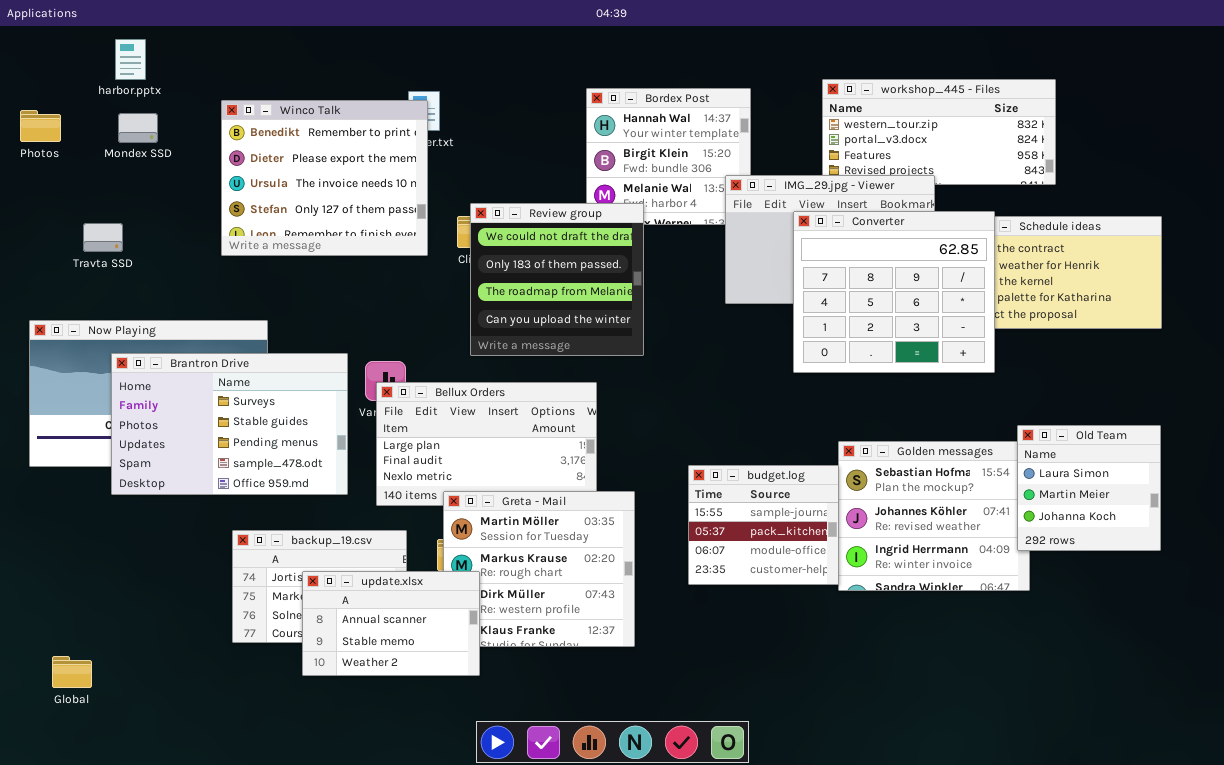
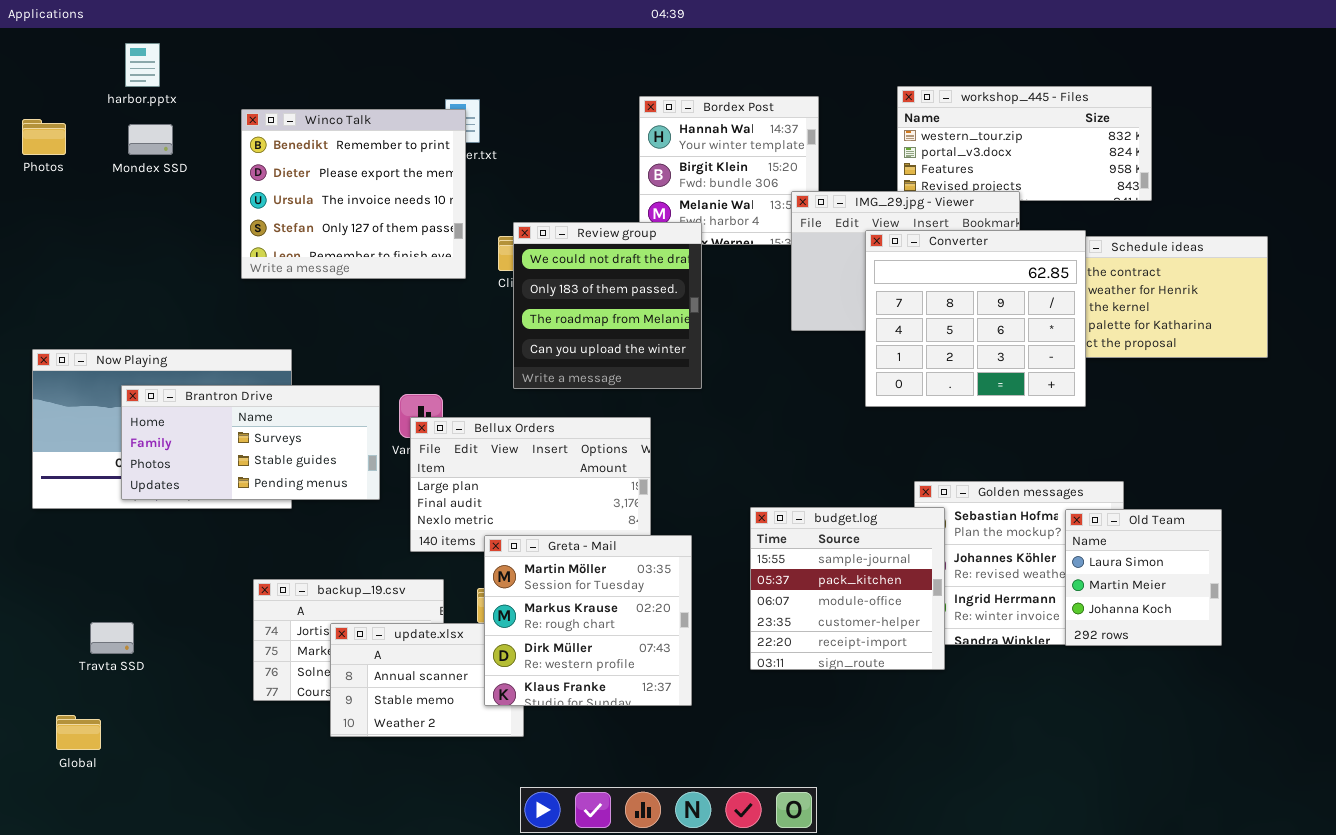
Travta SSD: [83,223,123,252] -> [90,622,134,654], moved
Brantron Drive: [111,353,348,495] -> [121,385,380,500], resized
Old Team: [1017,425,1161,551] -> [1065,509,1222,646], moved
budget.log: [688,465,839,585] -> [750,507,945,670], resized
Greta - Mail: [443,491,635,647] -> [484,535,692,706], raised

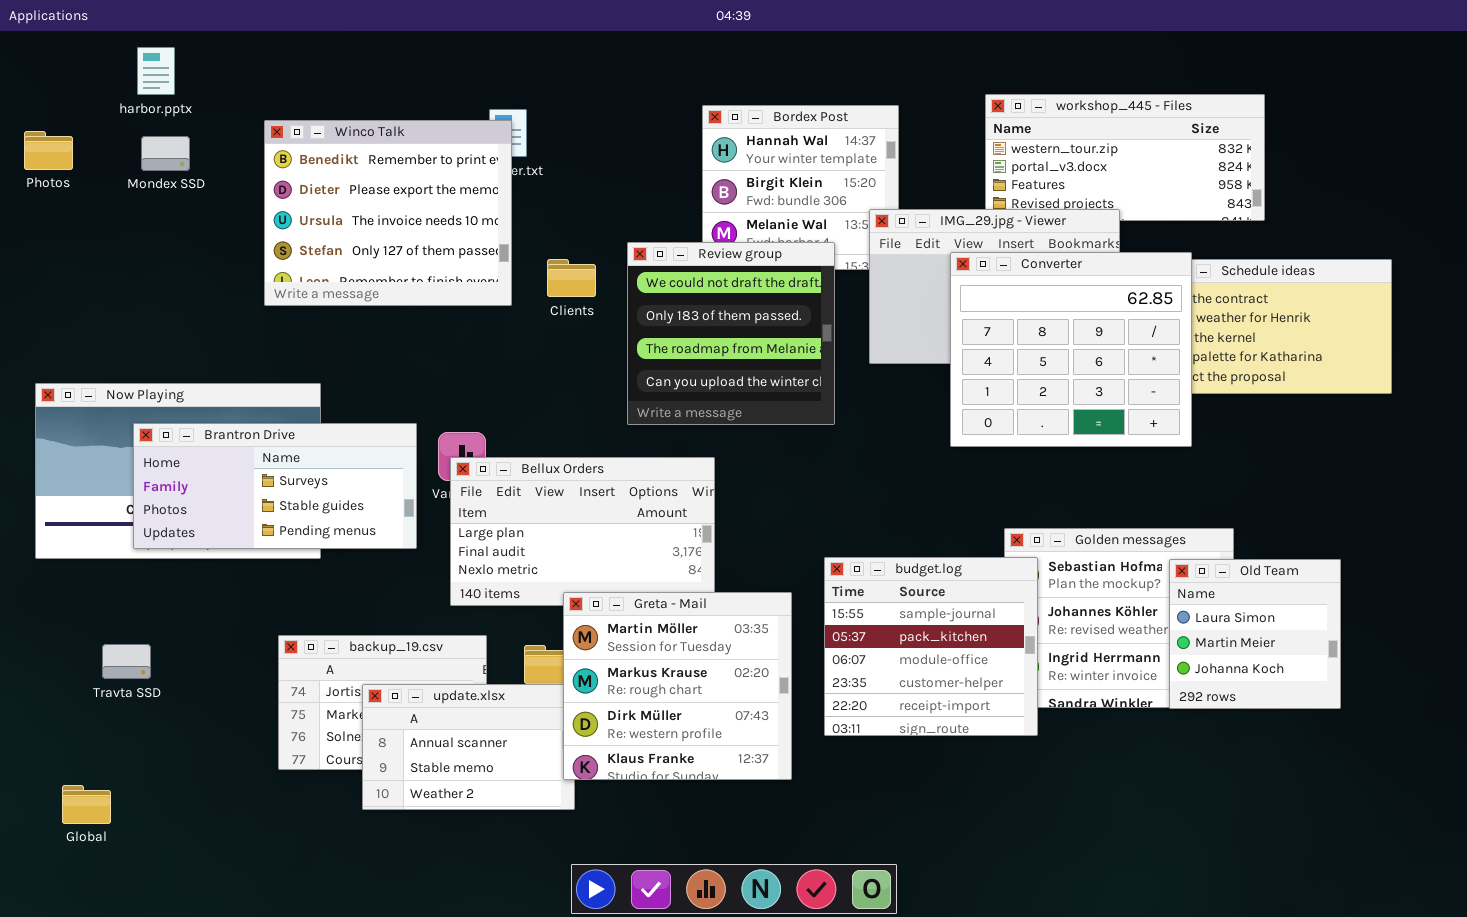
Review group: [513,222,702,389] -> [627,242,835,425], moved
Greta - Mail: [484,535,692,706] -> [563,592,792,780], moved
Travta SSD: [90,622,134,654] -> [102,644,151,679], moved

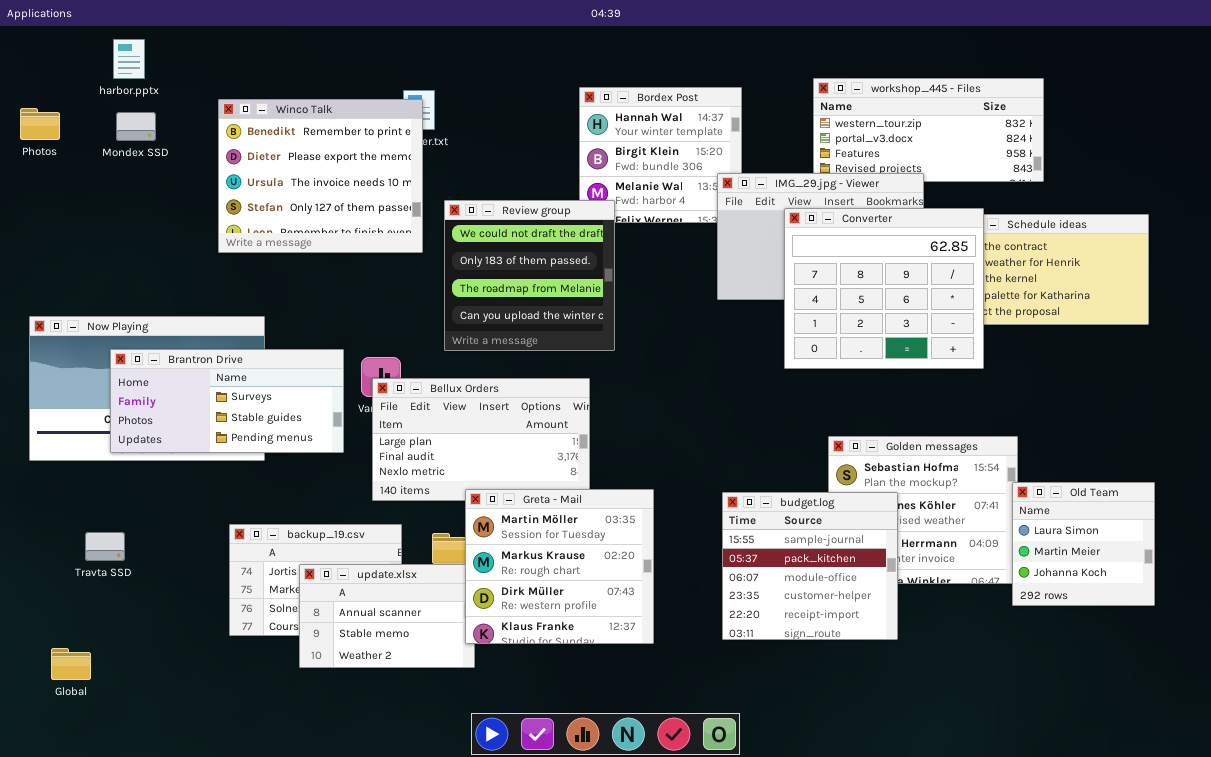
Review group: [627,242,835,425] -> [444,200,615,351], moved
budget.log: [824,557,1038,736] -> [722,492,898,640], moved
Old Team: [1169,559,1341,709] -> [1012,482,1155,606], moved

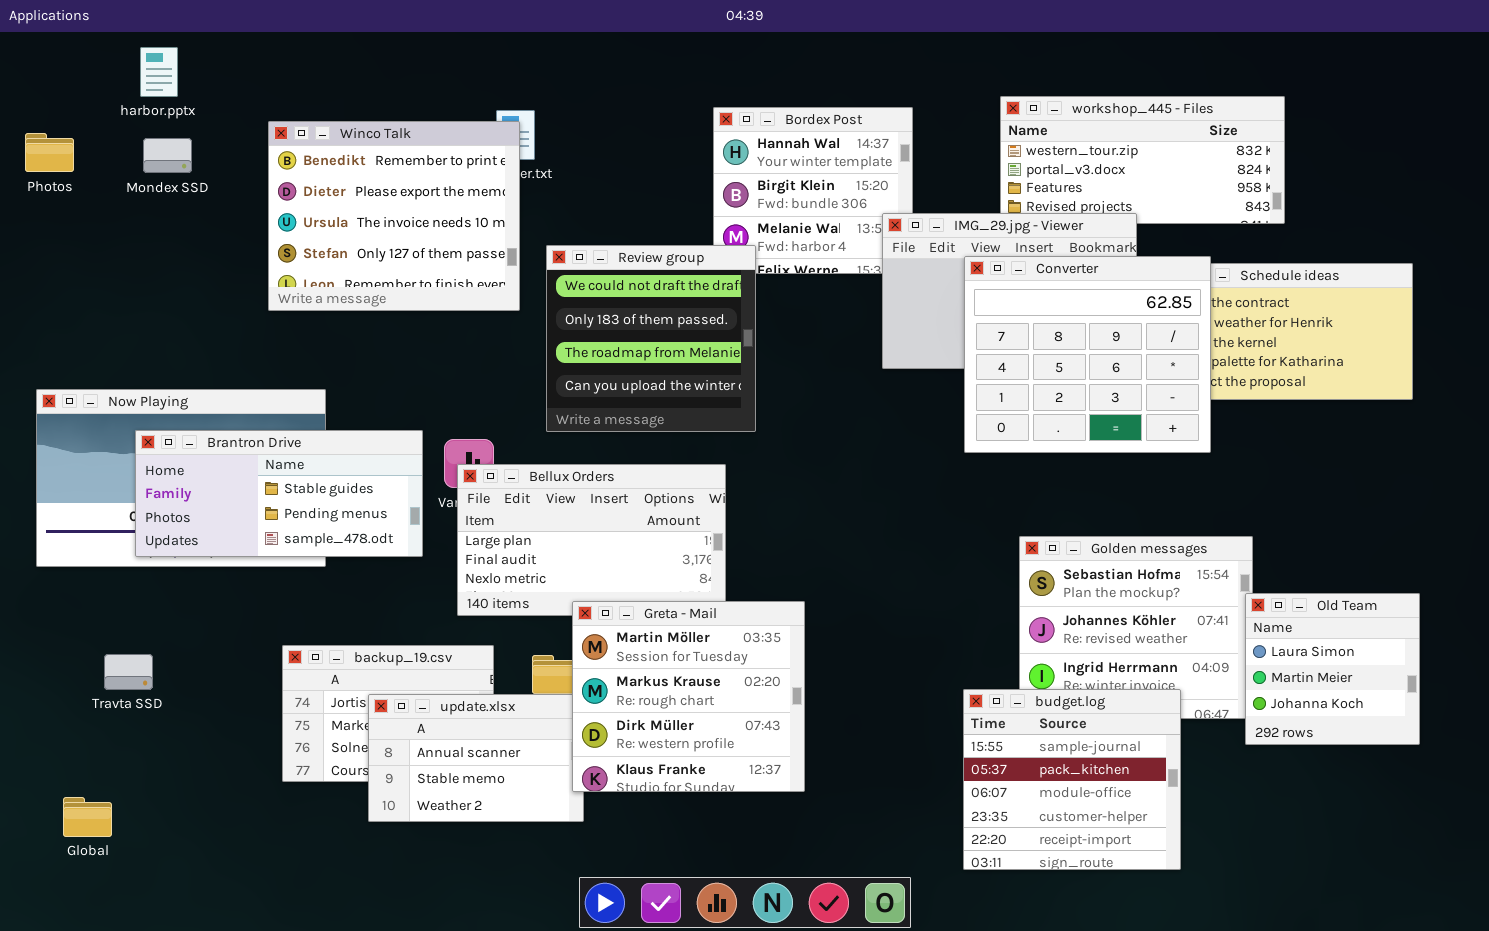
Brantron Drive: [110,349,344,453] -> [135,430,423,557], scrolled down 1 row
budget.log: [722,492,898,640] -> [963,689,1181,870], moved

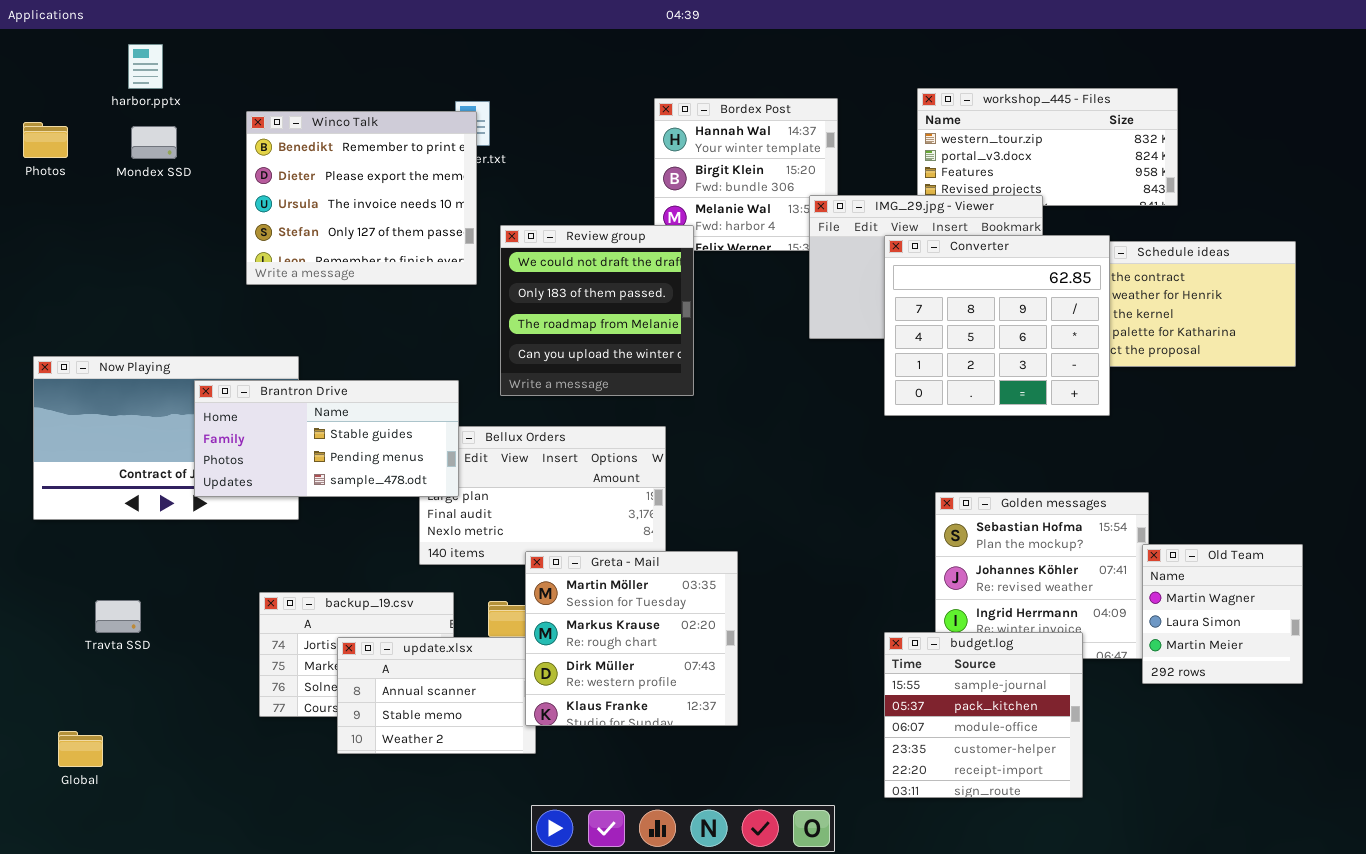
Brantron Drive: [135,430,423,557] -> [194,380,459,497], moved
Old Team: [1245,593,1420,745] -> [1142,544,1303,684], scrolled up 1 row

